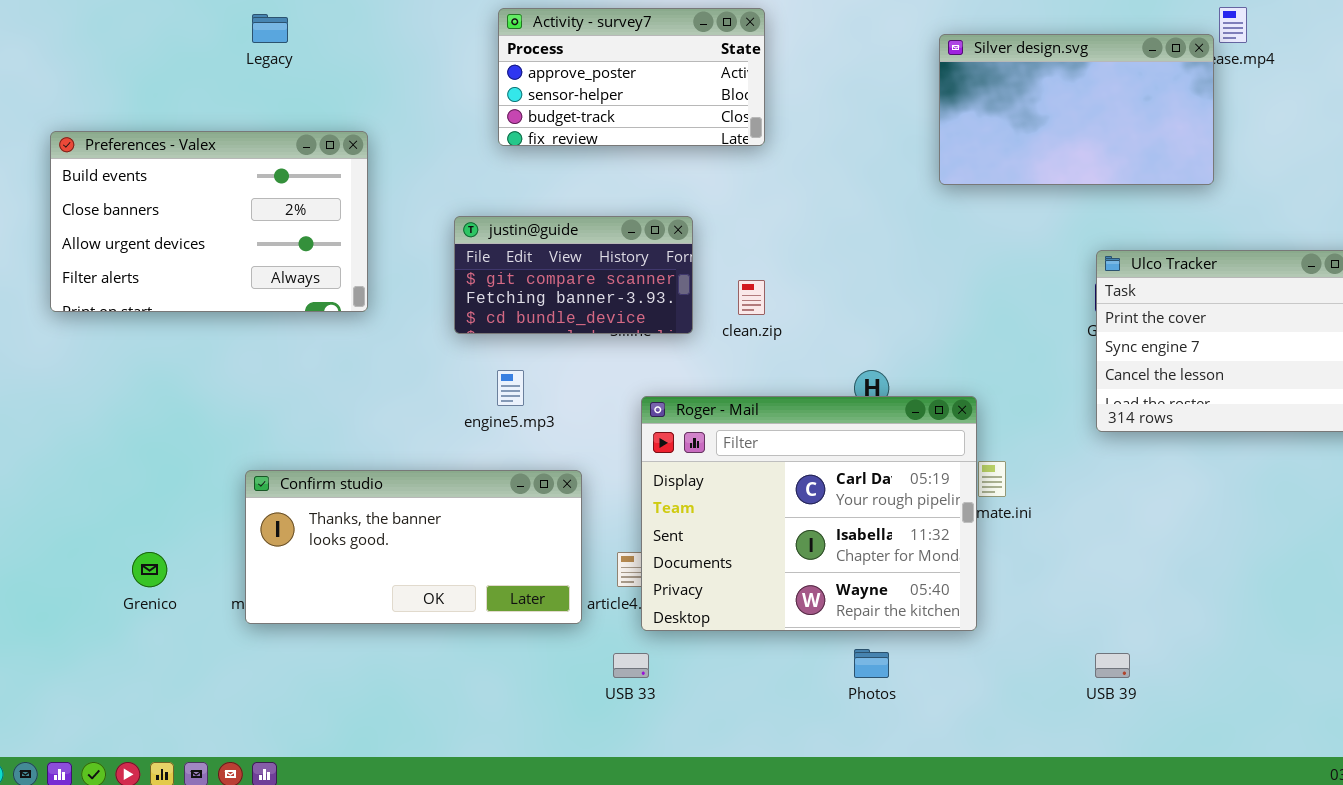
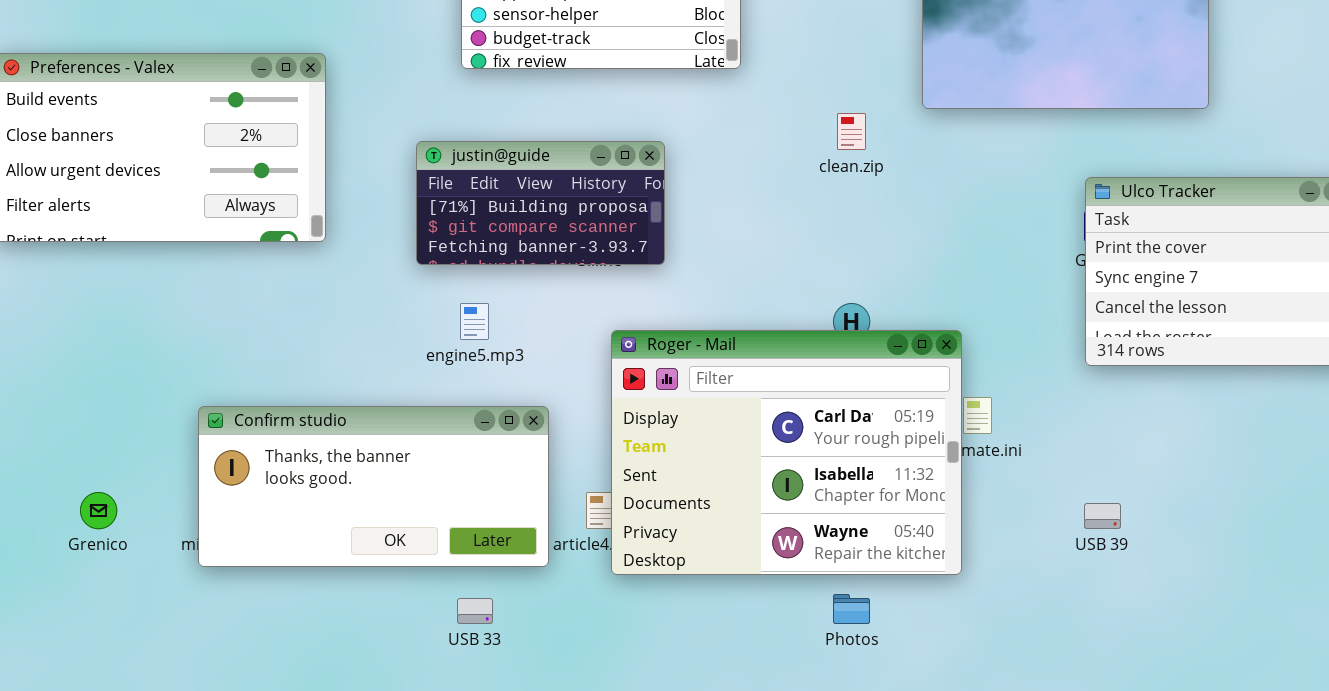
justin@guide: [454,216,693,334] -> [416,141,665,265], scrolled up 1 row
clean.zip: [738,280,765,315] -> [837,113,866,150], moved
USB 33: [613,653,649,678] -> [457,598,493,624], moved
USB 39: [1095,653,1130,678] -> [1084,503,1121,529], moved

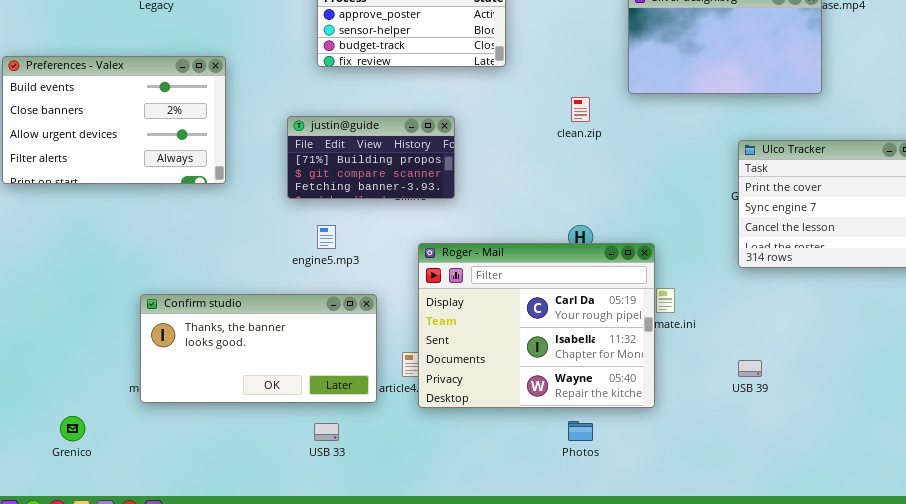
Grenico: [80,492,117,529] -> [60,416,85,441], moved

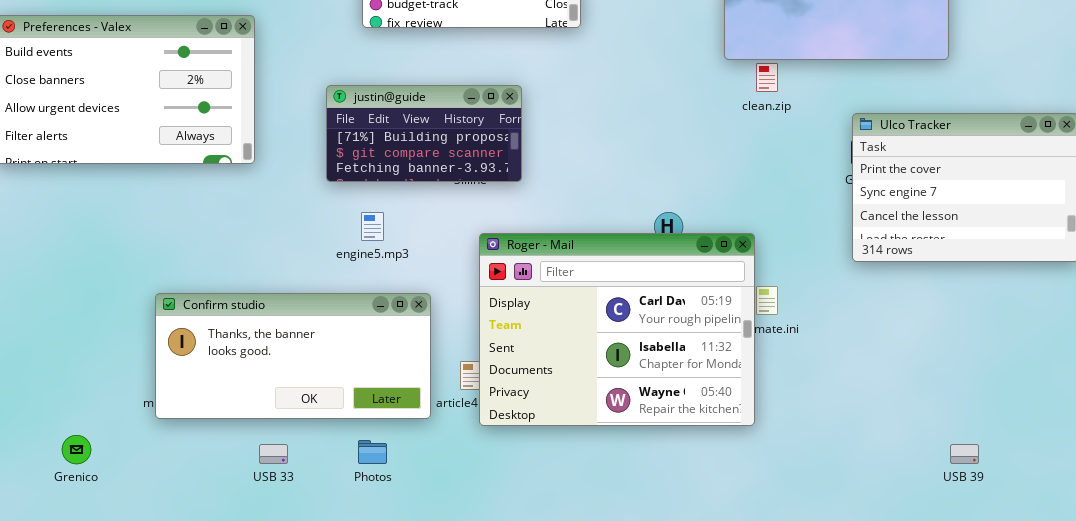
clean.zip: [571,97,590,122] -> [756,63,778,92], moved
USB 39: [738,360,762,377] -> [950,444,979,464], moved
Photos: [568,421,593,441] -> [358,440,387,464], moved
USB 33: [314,423,339,441] -> [259,444,288,464], moved

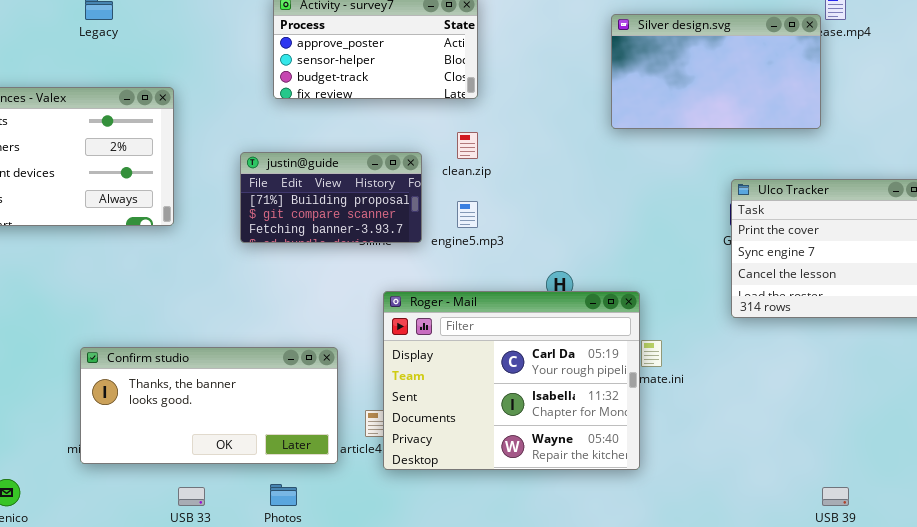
clean.zip: [756,63,778,92] -> [457,132,478,159], moved
engine5.mp3: [361,212,384,241] -> [457,201,478,228], moved

